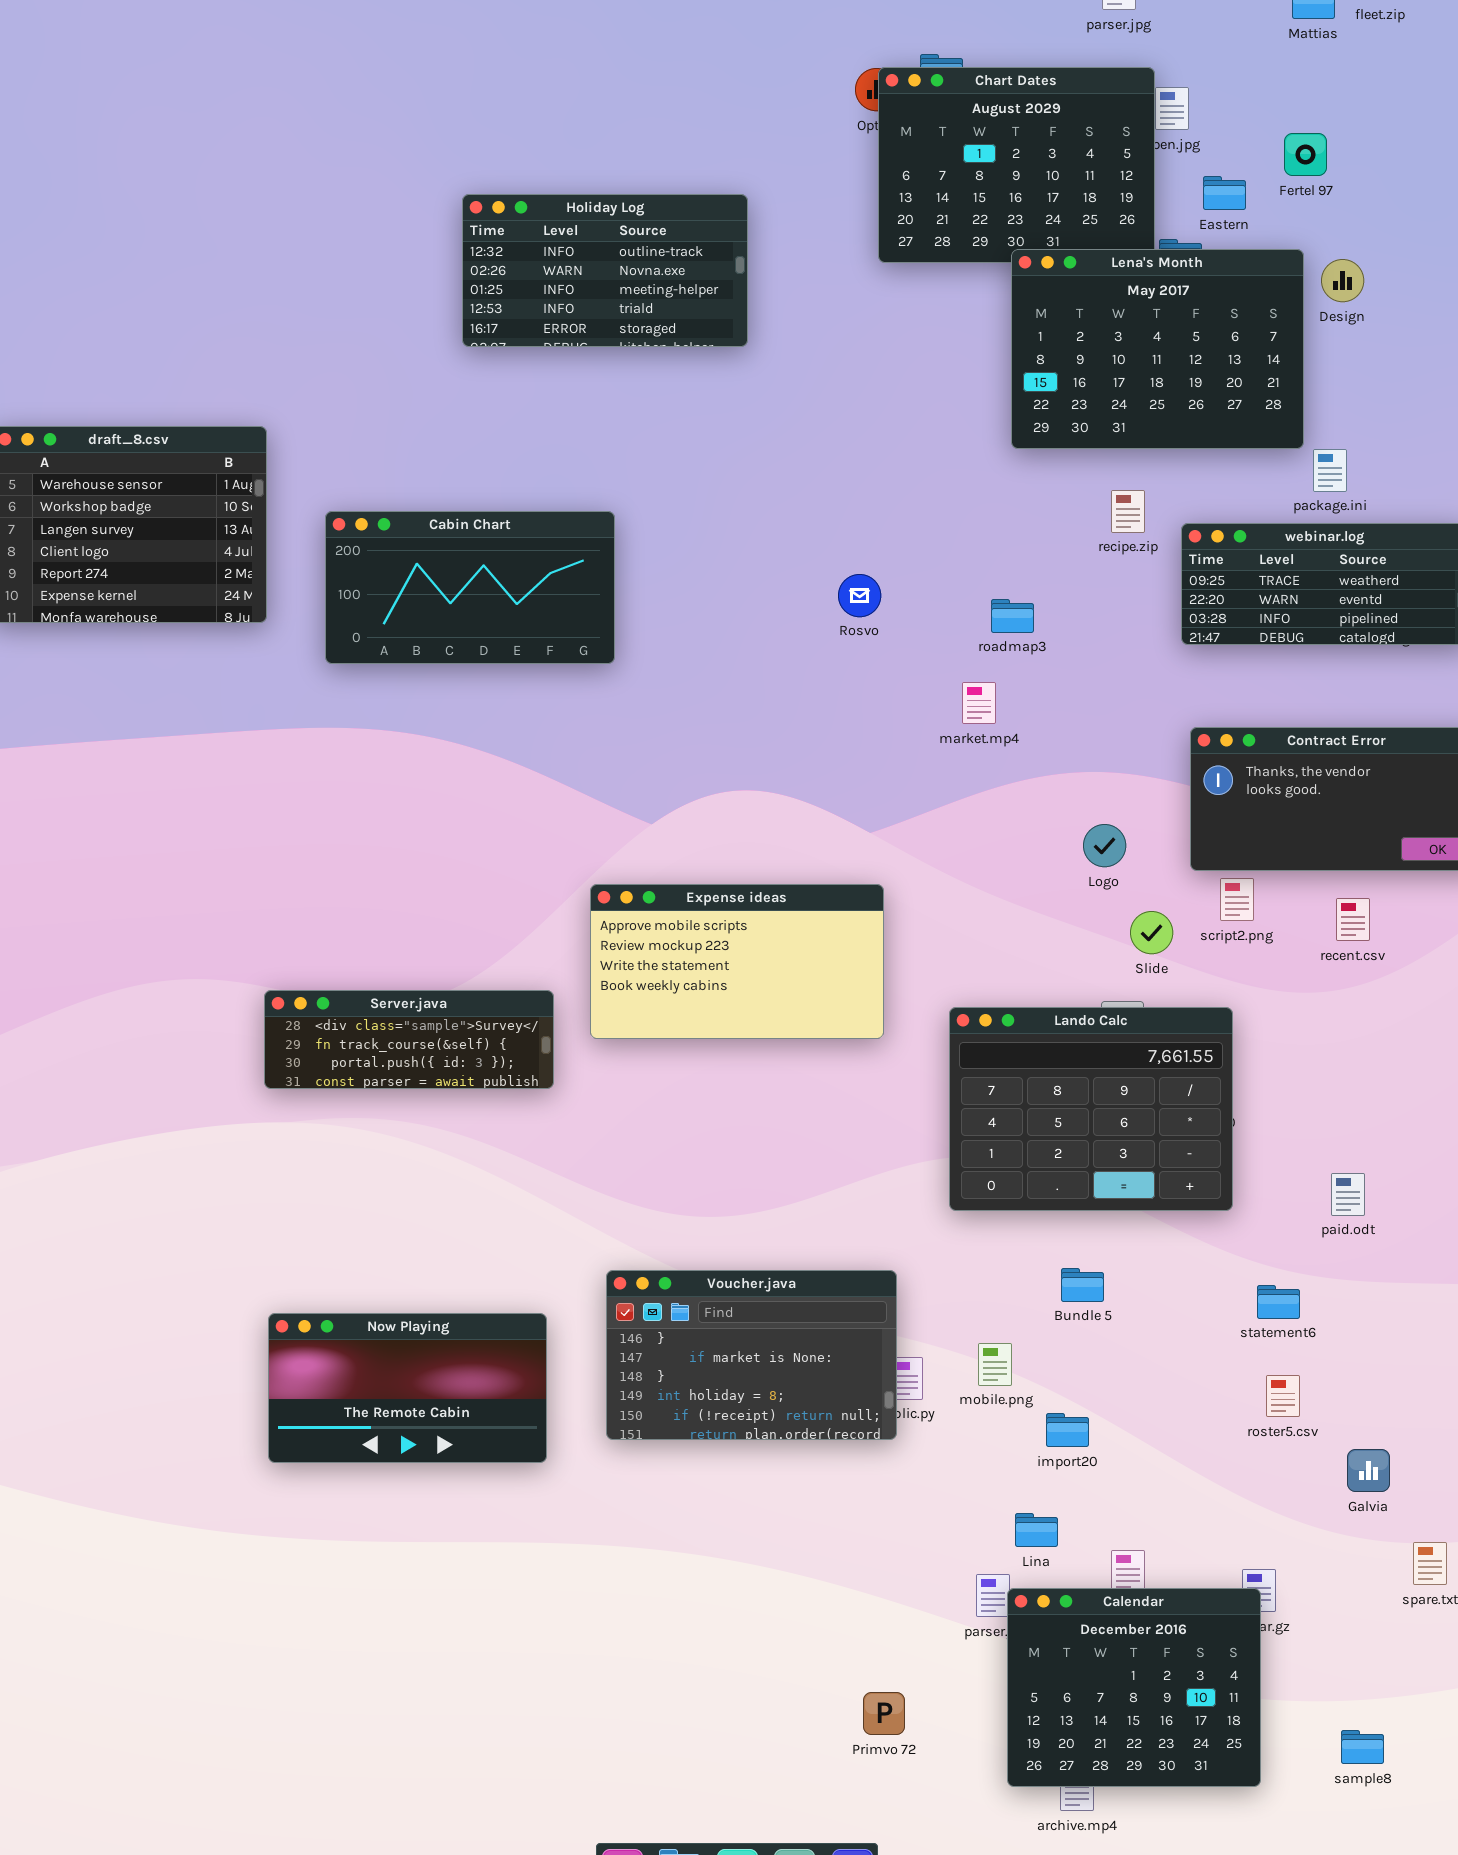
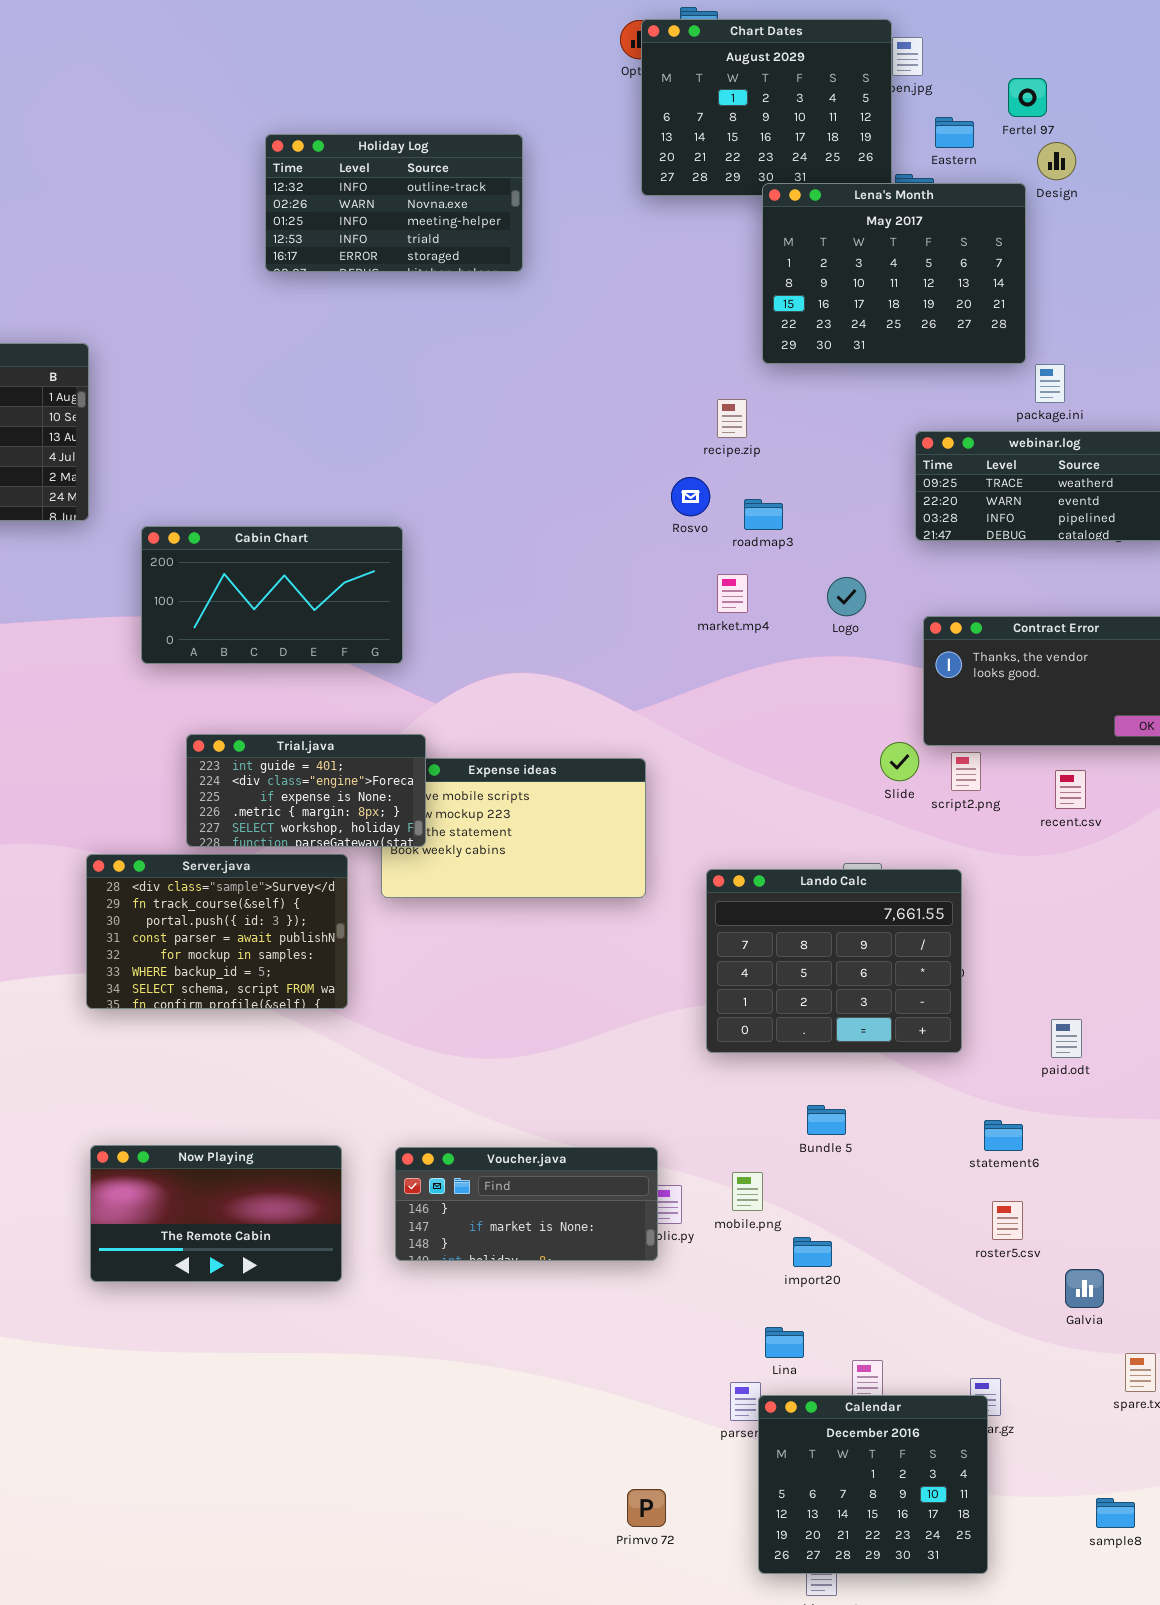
Design: [1321,259,1364,302] -> [1037,142,1076,180], moved
recipe.zip: [1111,490,1145,533] -> [717,399,747,438], moved
Cabin Chart: [325,511,615,664] -> [141,526,403,664], moved
Rosvo: [838,574,881,617] -> [671,477,710,516], moved
Logo: [1083,824,1126,867] -> [827,577,866,616], moved
Trial.java: none -> [186,734,426,847], opened
Slide: [1130,911,1173,954] -> [880,742,919,781], moved
Server.java: [264,990,554,1089] -> [86,854,348,1009], resized
Voucher.java: [606,1270,897,1440] -> [395,1147,658,1261], resized
sample8: [1341,1730,1384,1764] -> [1096,1498,1135,1528], moved

